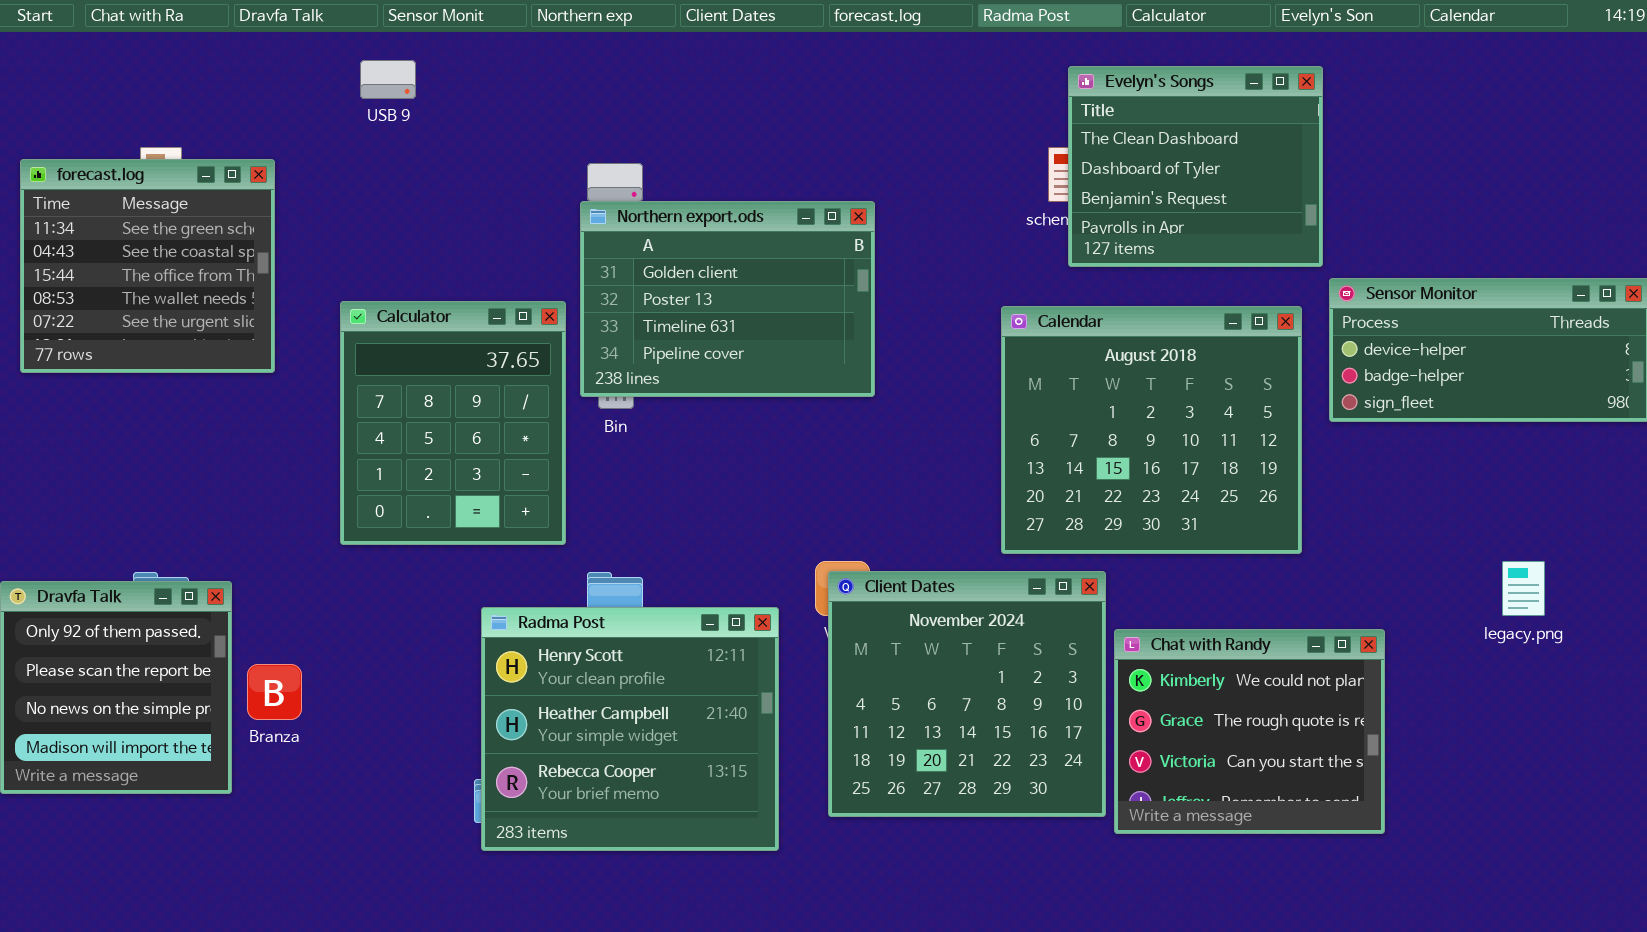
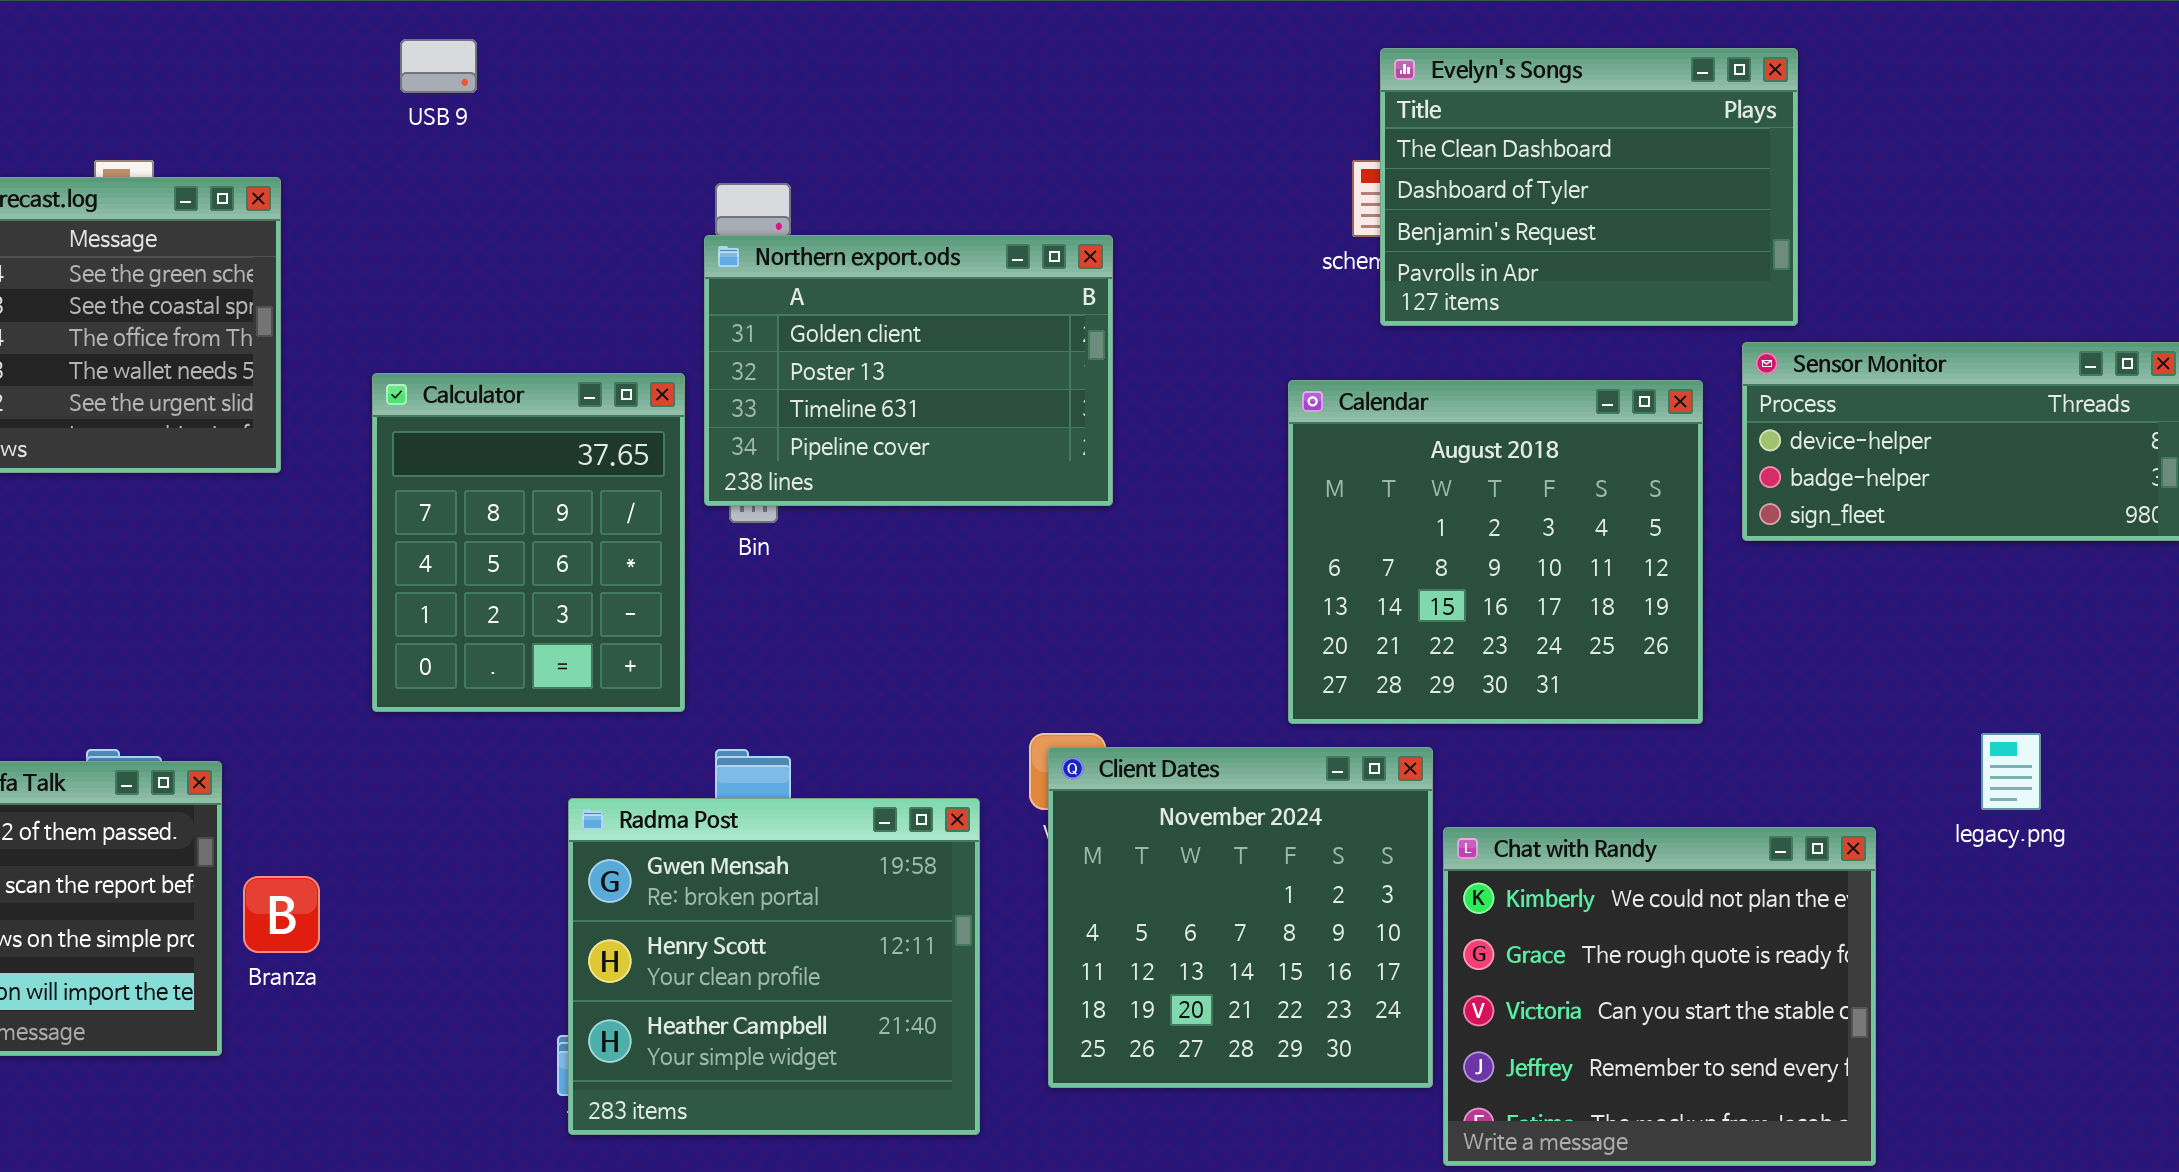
Evelyn's Songs: [1068,66,1323,267] -> [1380,48,1798,326], resized
Radma Post: [481,607,779,851] -> [568,798,980,1135], scrolled up 1 row
Chat with Randy: [1114,629,1385,834] -> [1443,827,1876,1166], resized

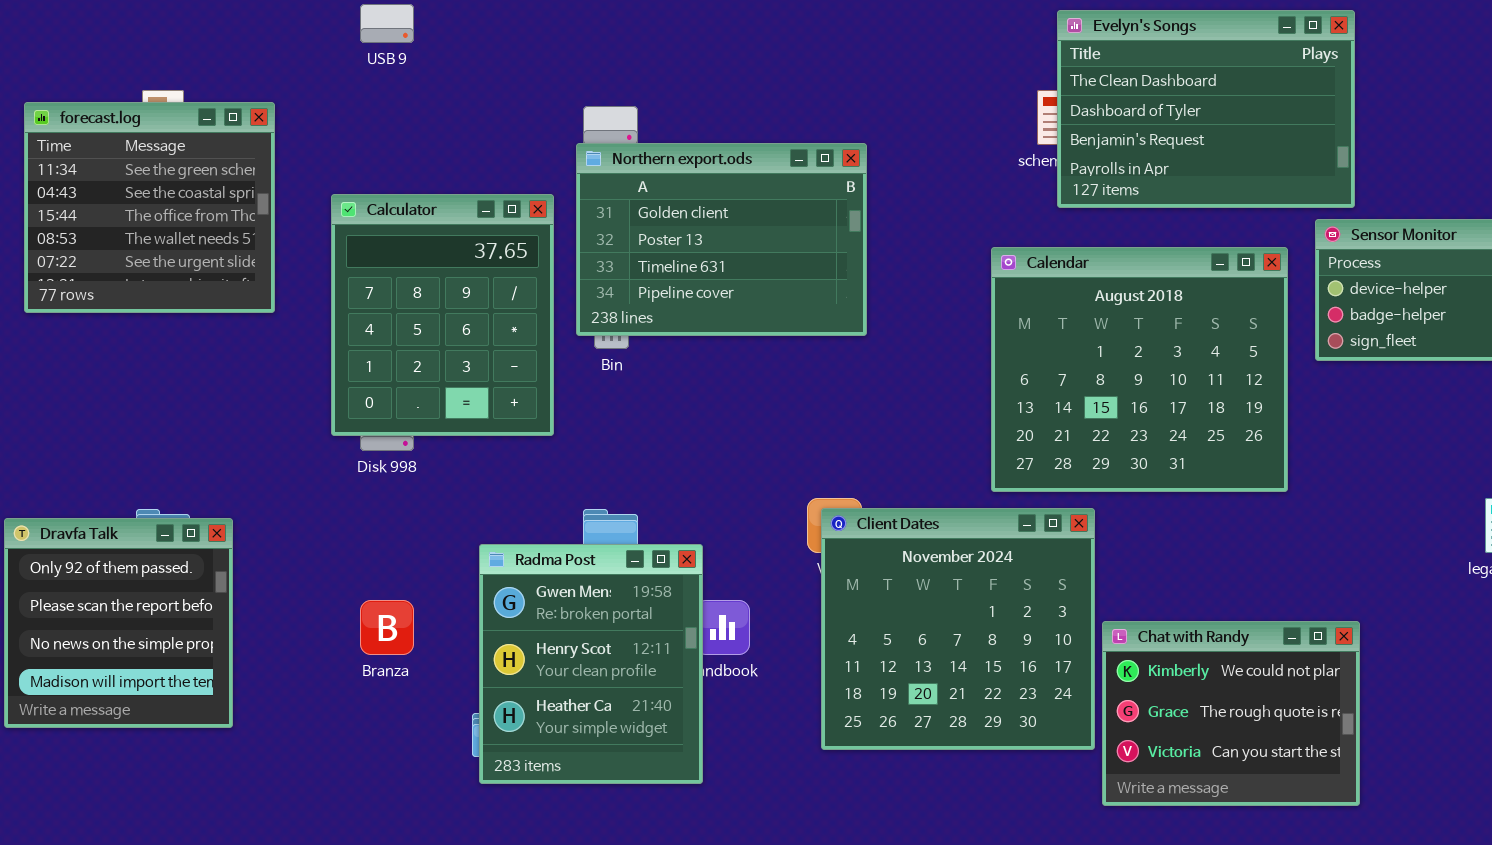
Calculator: [372,373,685,712] -> [331,194,554,436], moved
Radma Post: [568,798,980,1135] -> [479,544,703,784], resized
Chat with Randy: [1443,827,1876,1166] -> [1102,621,1360,806], resized
Branza: [243,876,320,953] -> [360,600,414,655], moved

